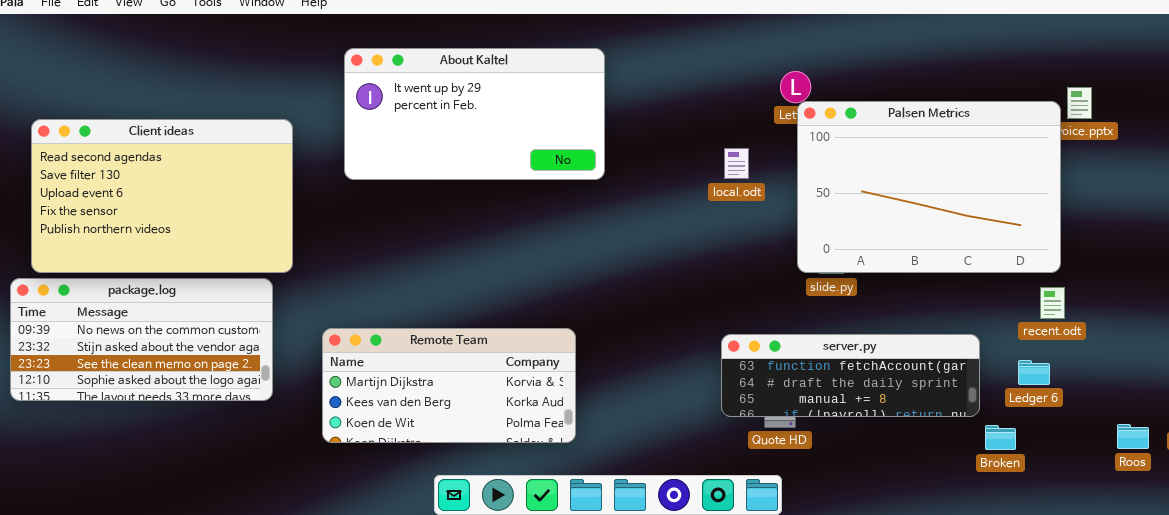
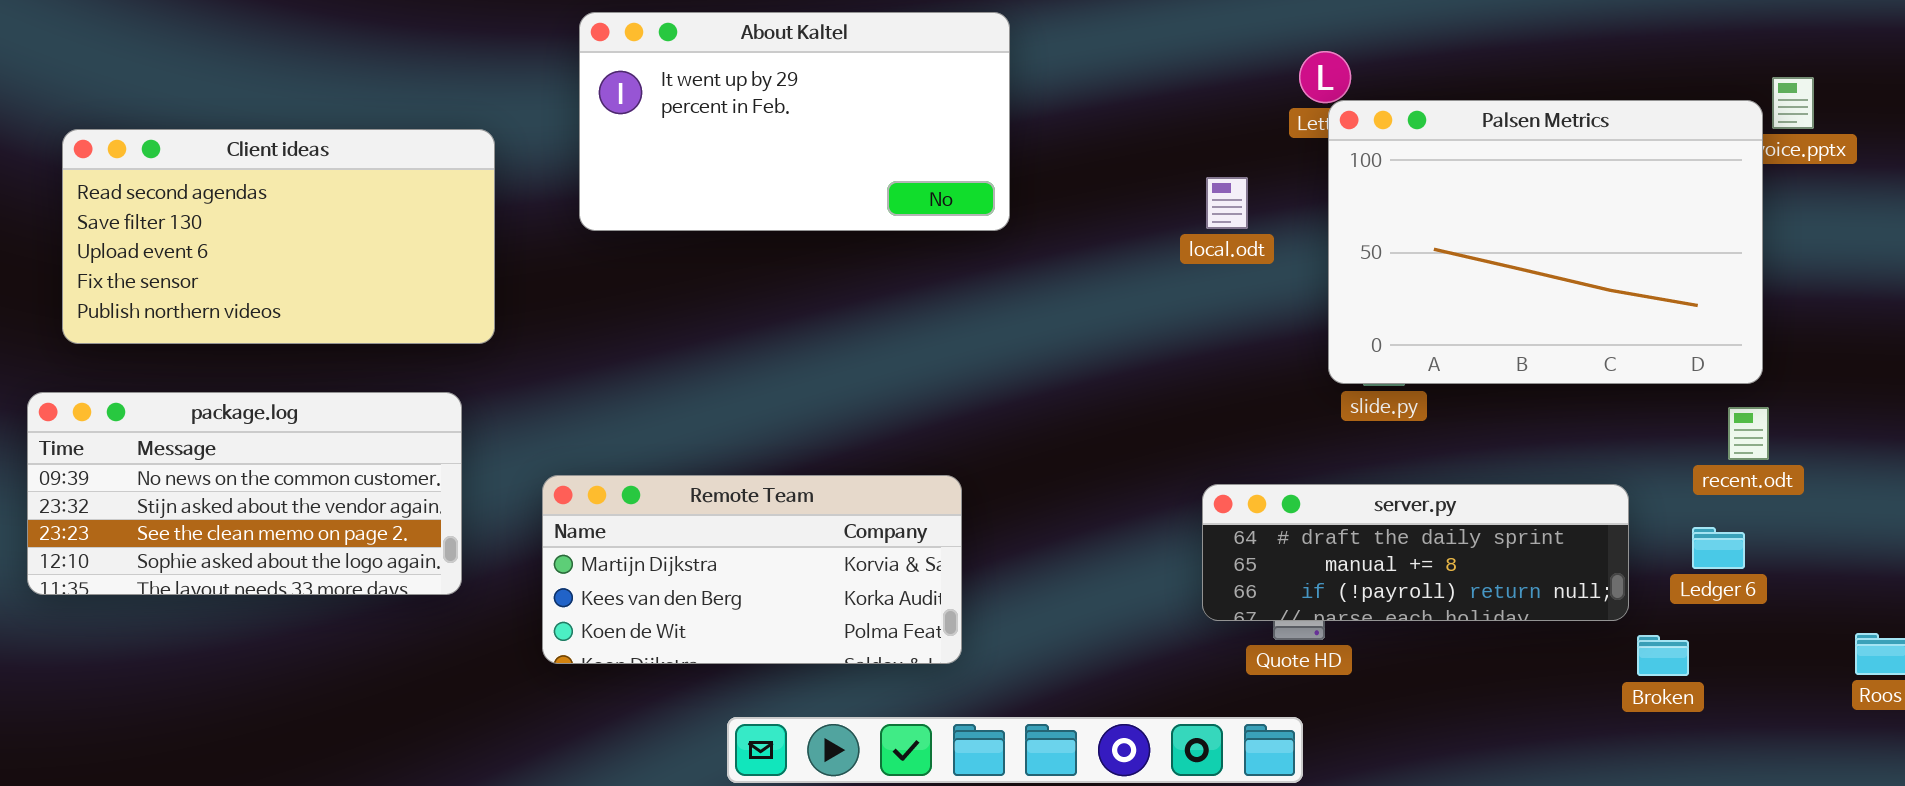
Client ideas: [31,119,293,273] -> [62,129,495,344], resized
server.py: [721,334,980,417] -> [1202,484,1629,621], scrolled down 1 row

